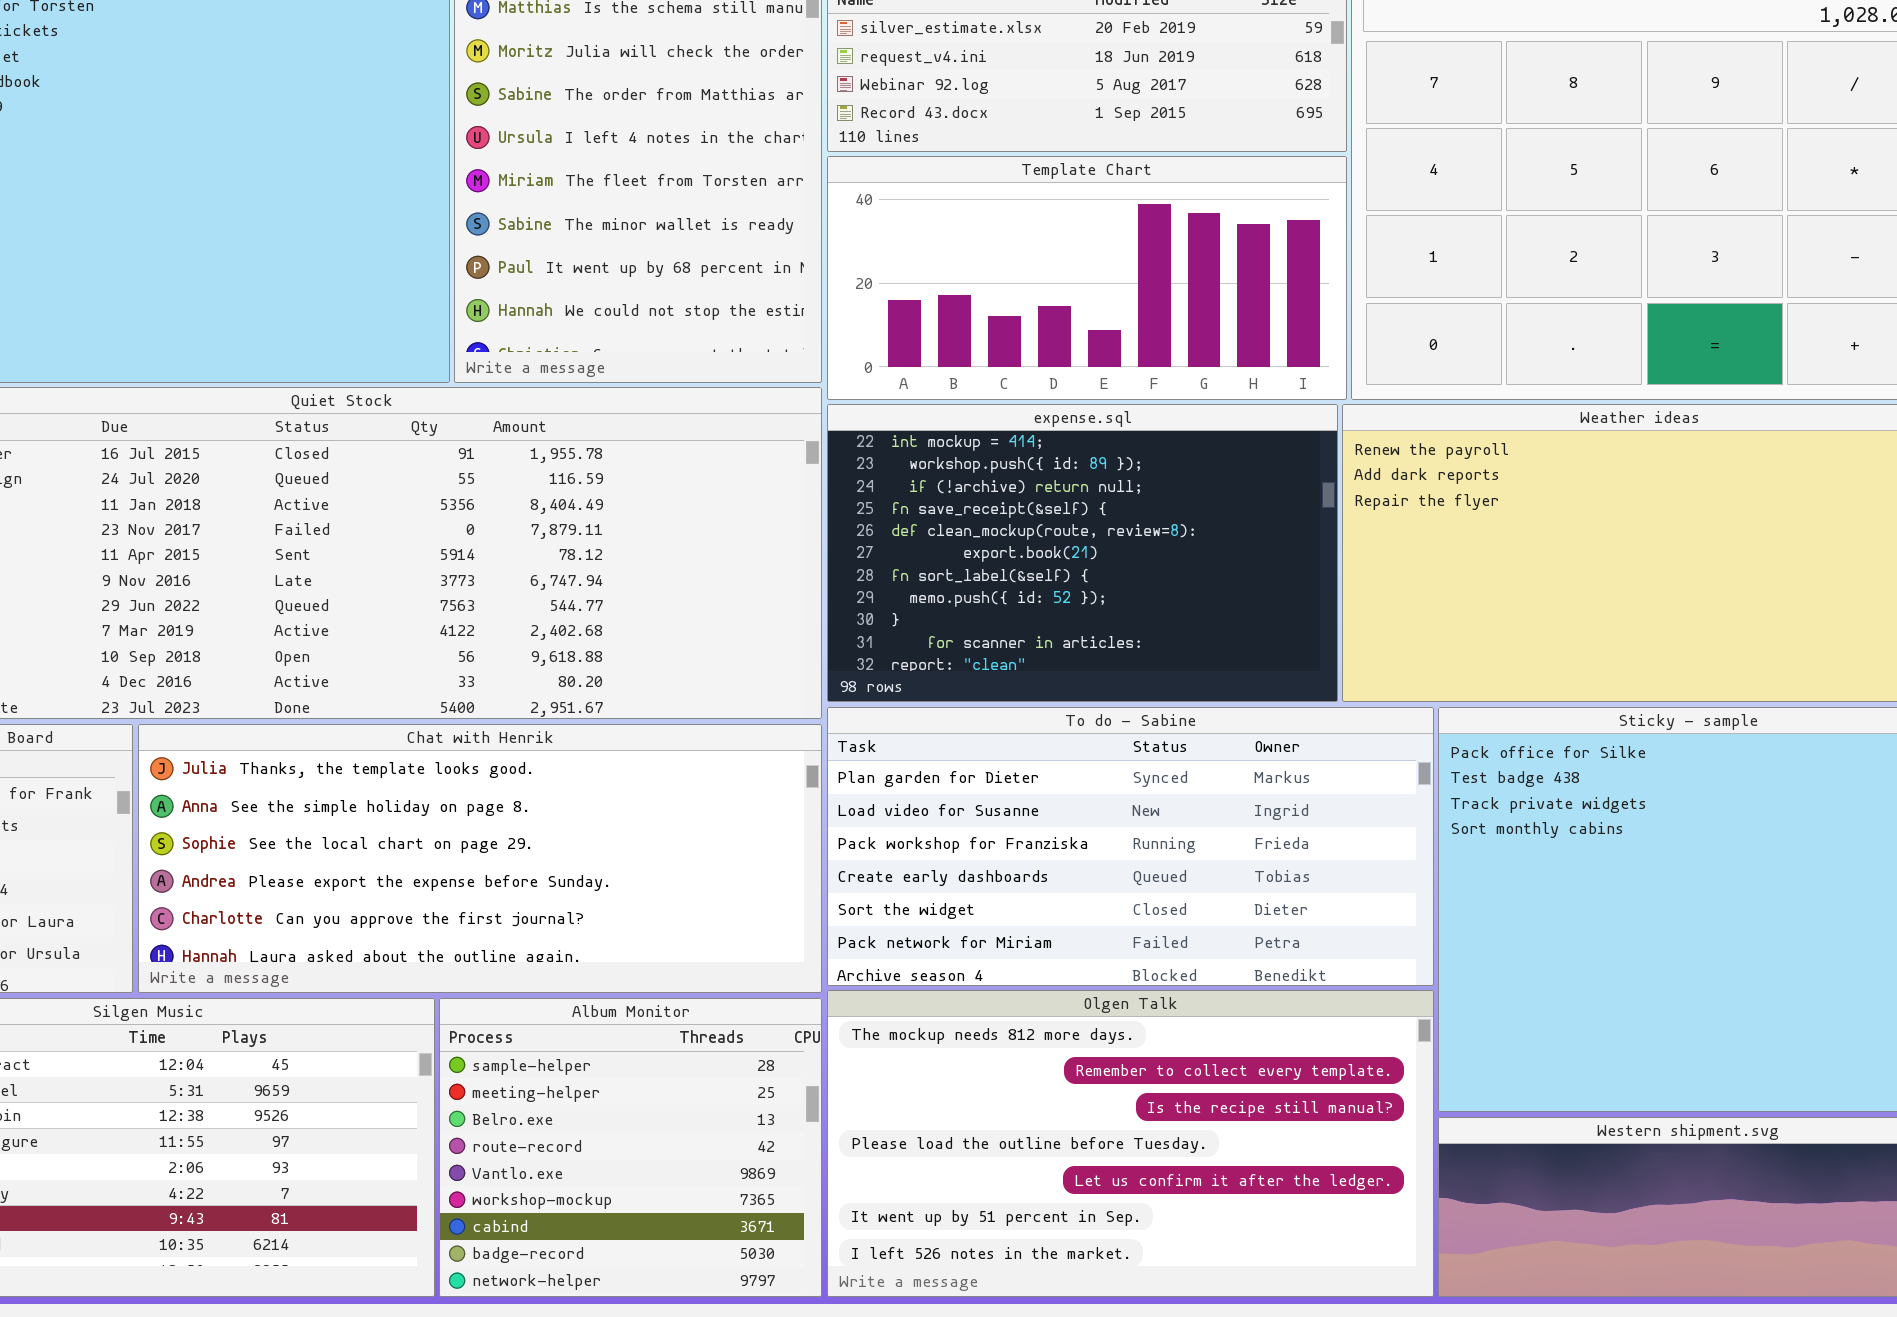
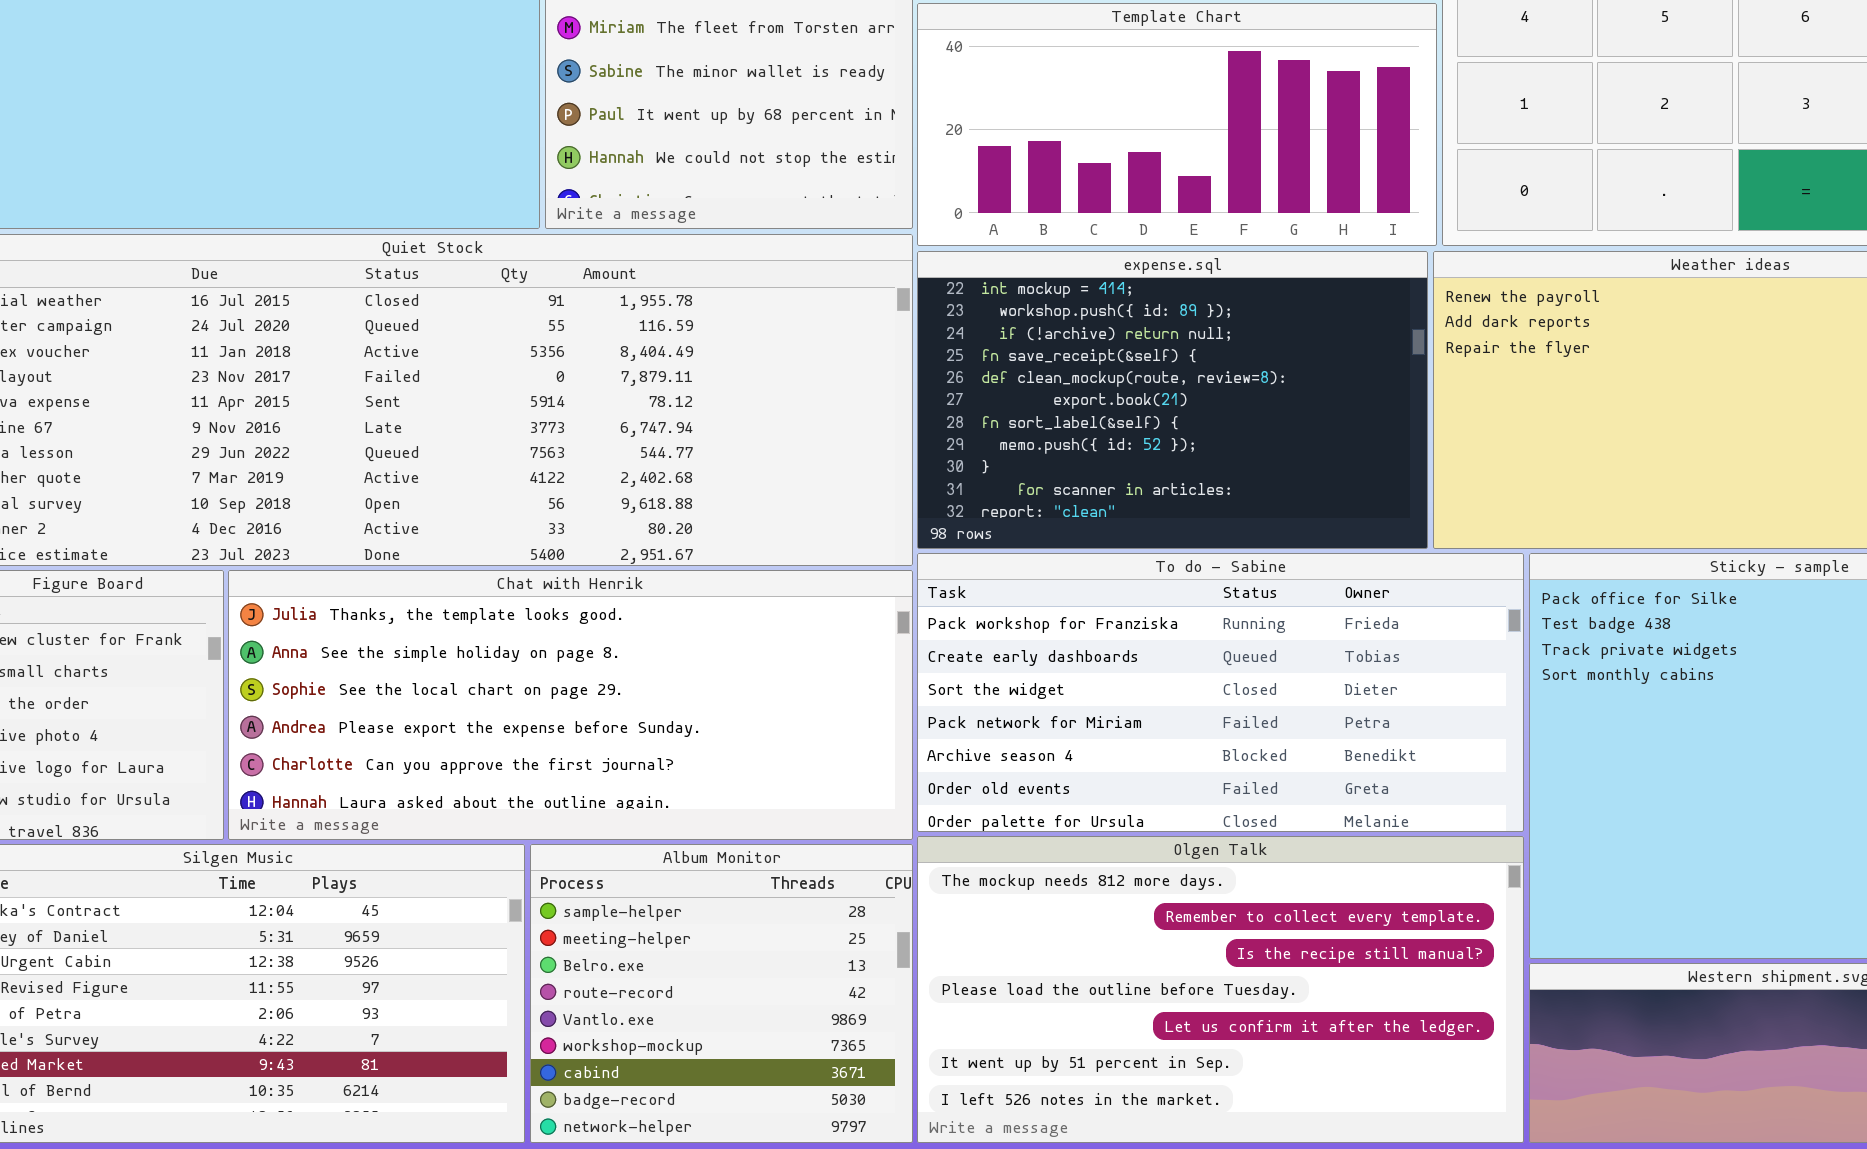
To do - Sabine: [827,707,1434,986] -> [917,553,1524,832], scrolled down 2 rows

